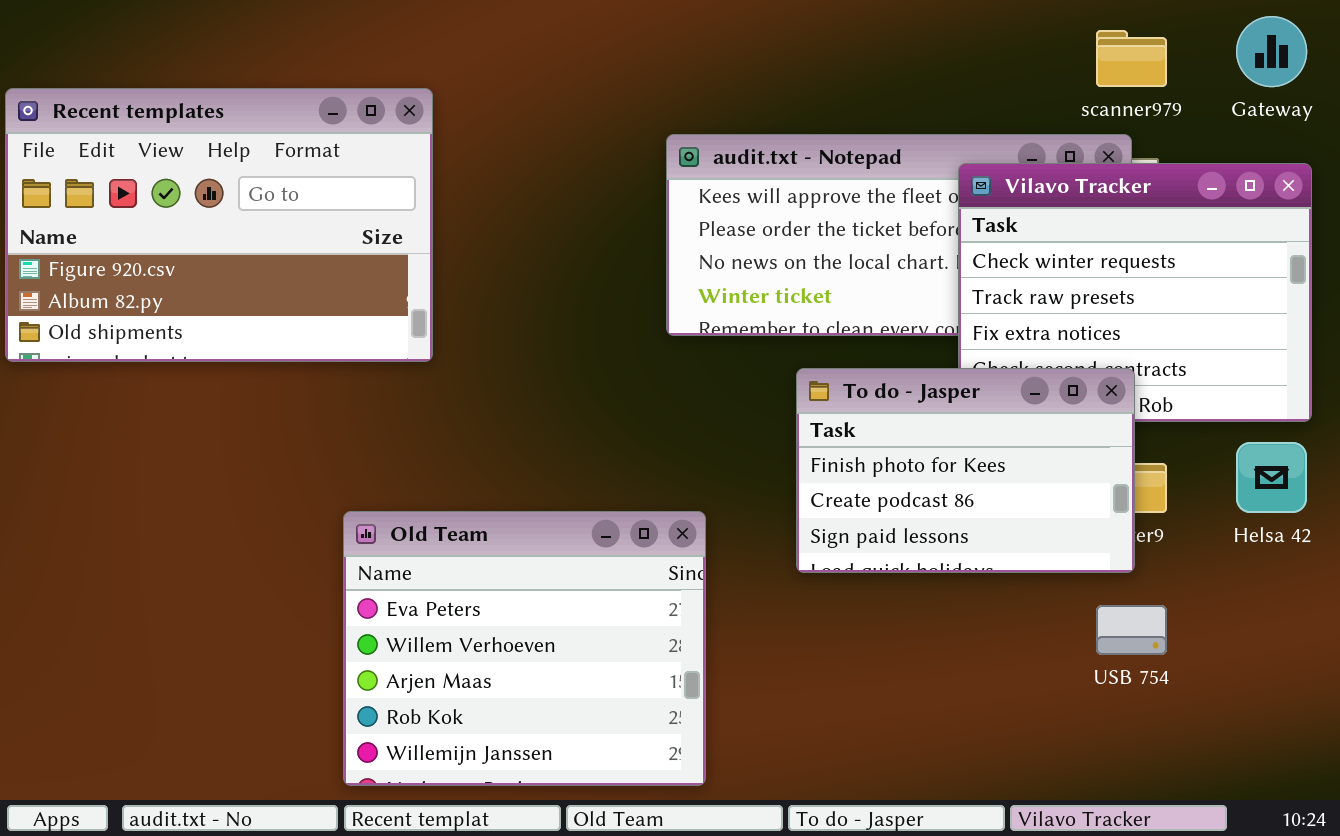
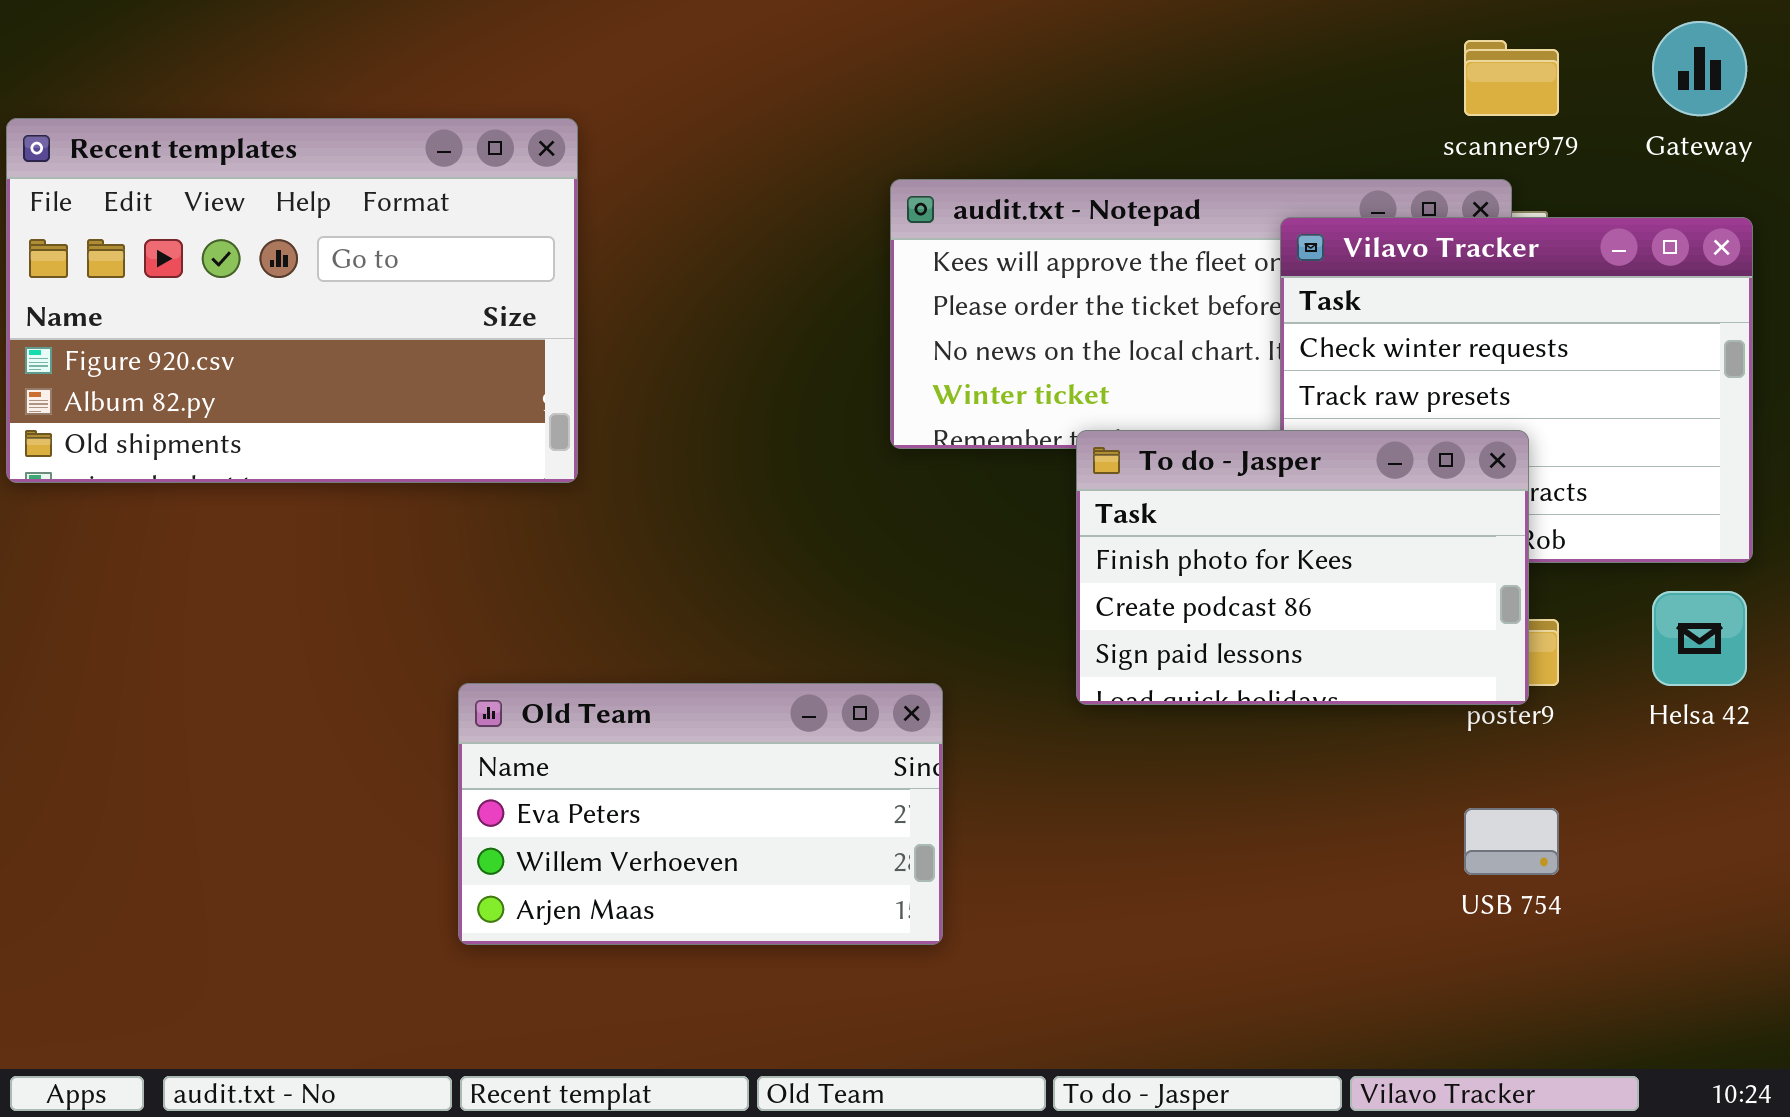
To do - Jasper: [796,368,1135,573] -> [1076,430,1529,705], moved
Old Team: [343,511,706,786] -> [458,683,943,945], resized

